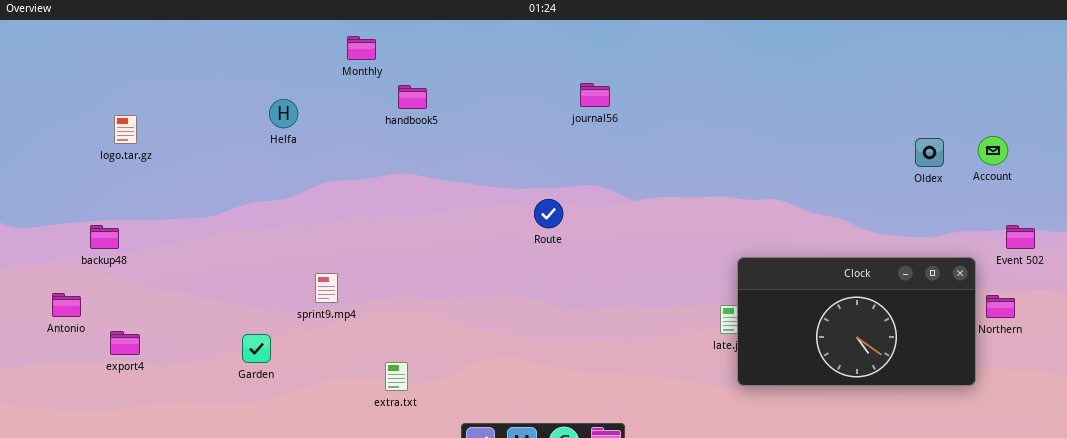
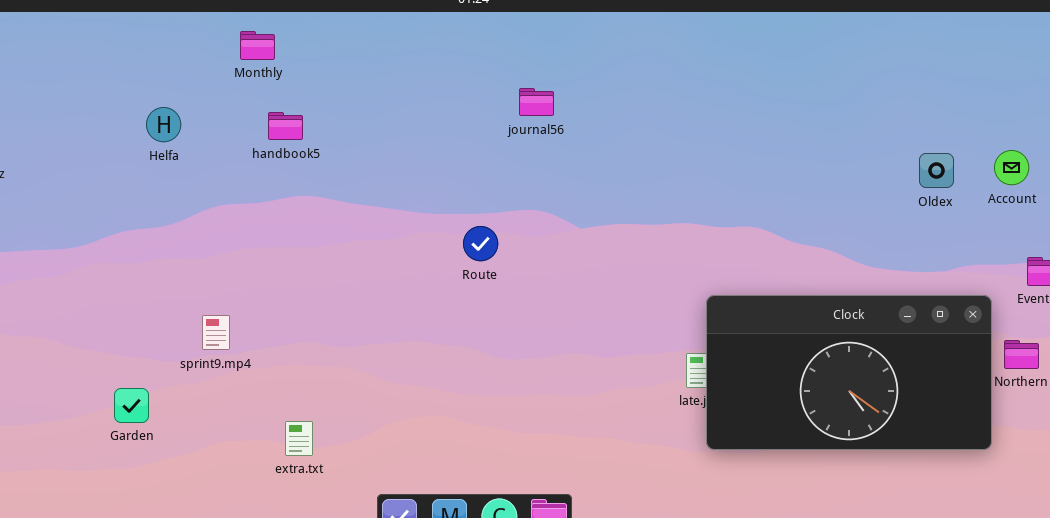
handbook5: [398,85,427,109] -> [268,112,303,140], moved

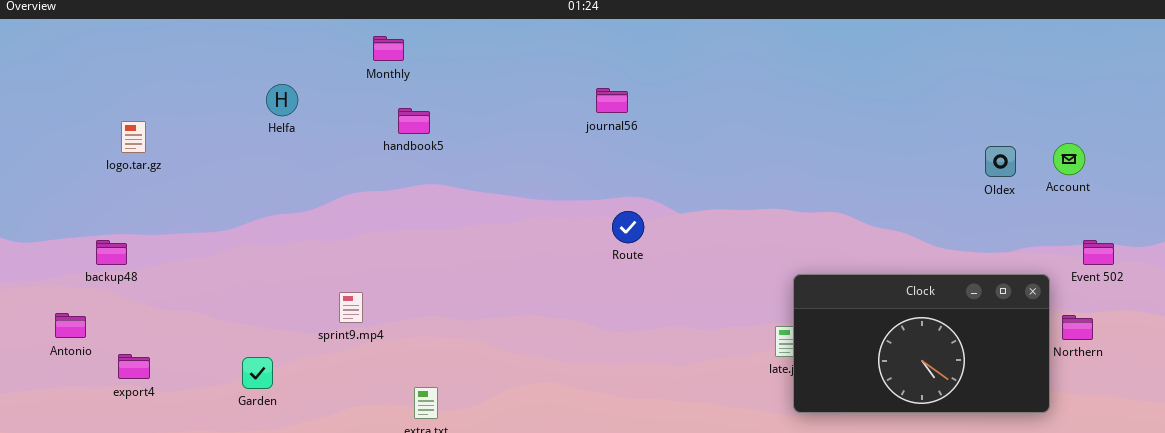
journal56: [519,88,554,116] -> [596,88,628,113], moved
Helfa: [146,107,181,142] -> [266,84,298,116], moved
Route: [463,226,498,261] -> [612,211,644,243], moved
Garden: [114,388,149,423] -> [242,357,273,389], moved

